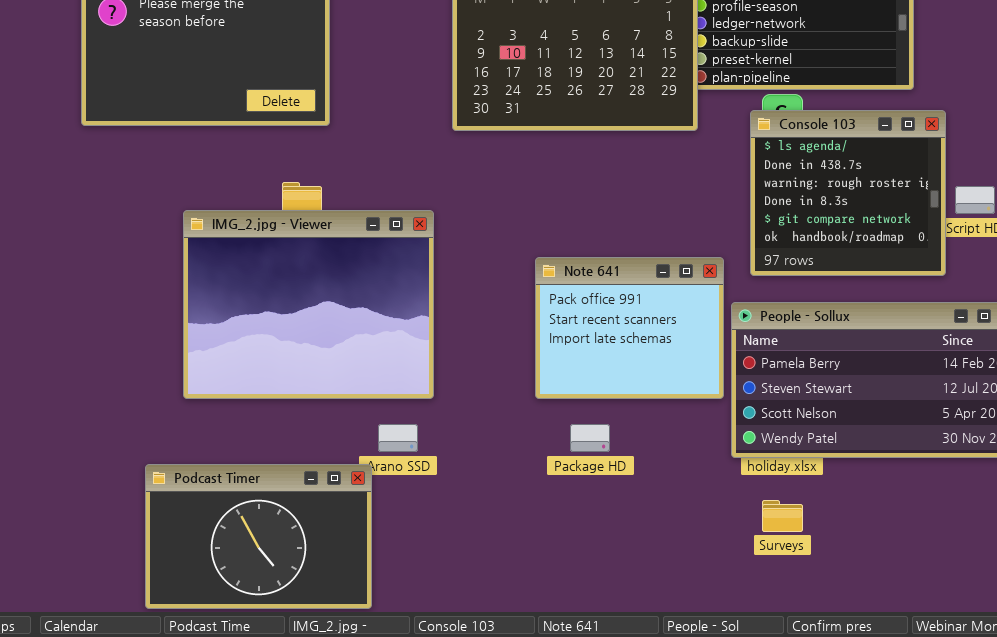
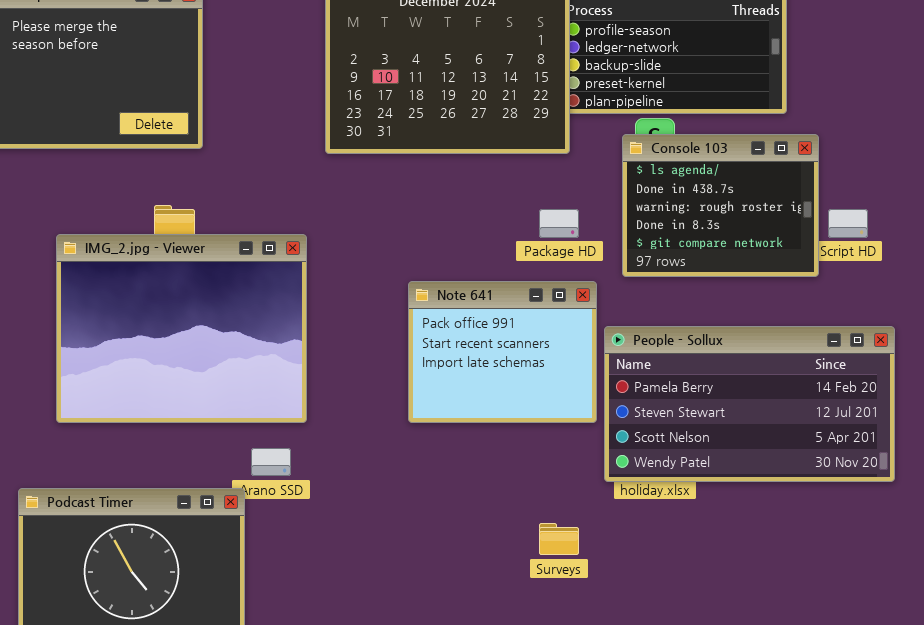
Console 103: [750,110,946,276] -> [622,134,819,277], resized
Package HD: [570,424,610,452] -> [539,209,579,238], moved
Surveys: [762,500,803,532] -> [539,523,579,555], moved

